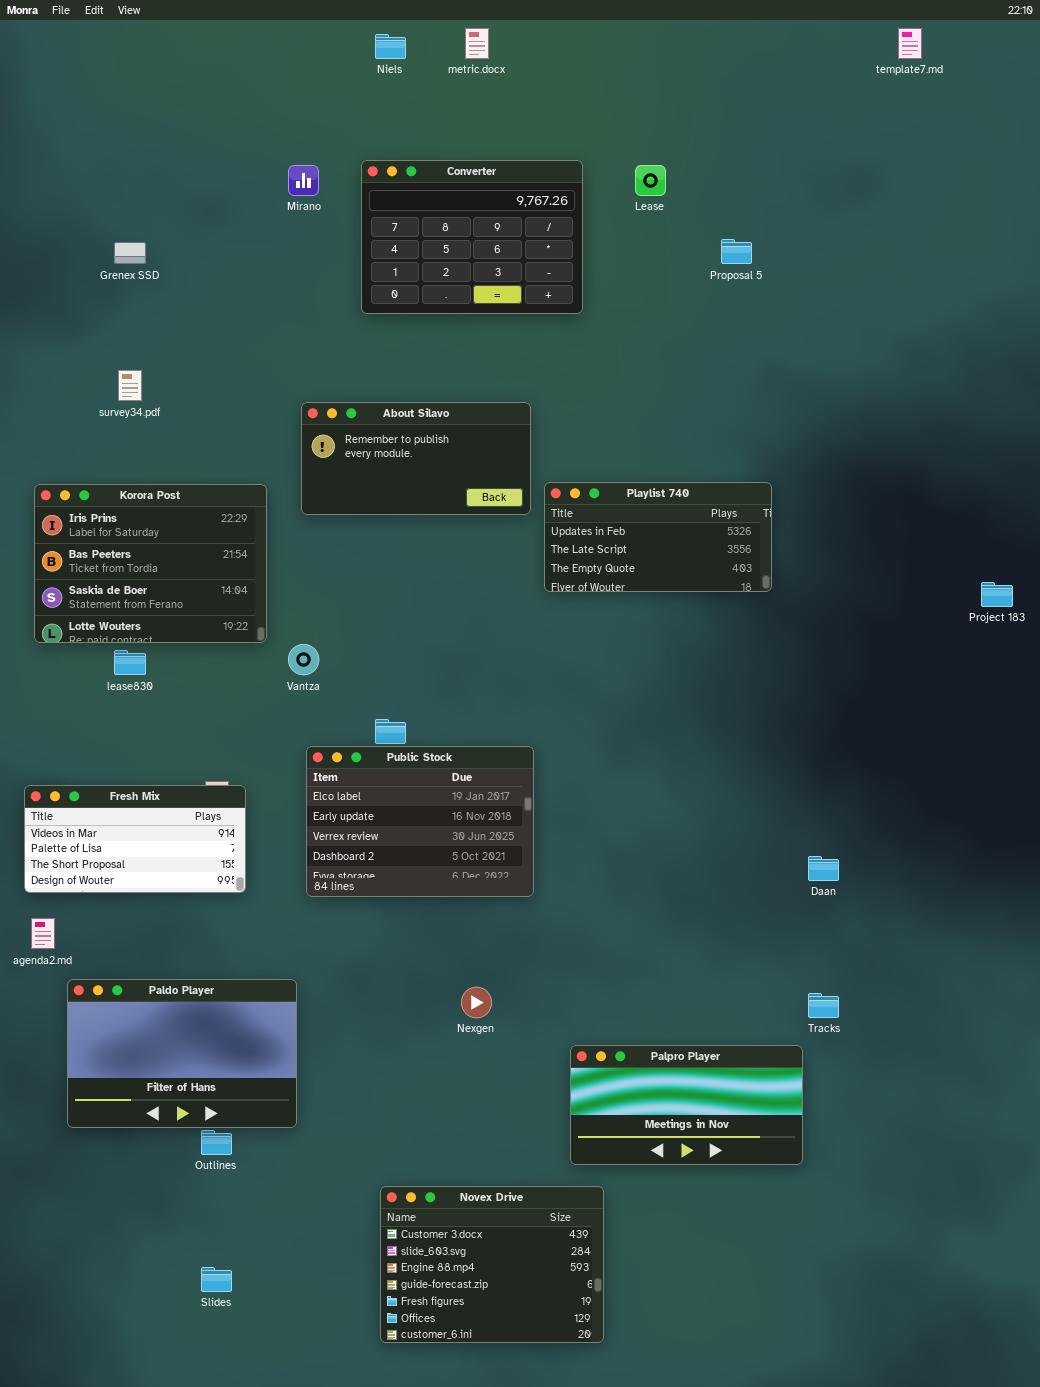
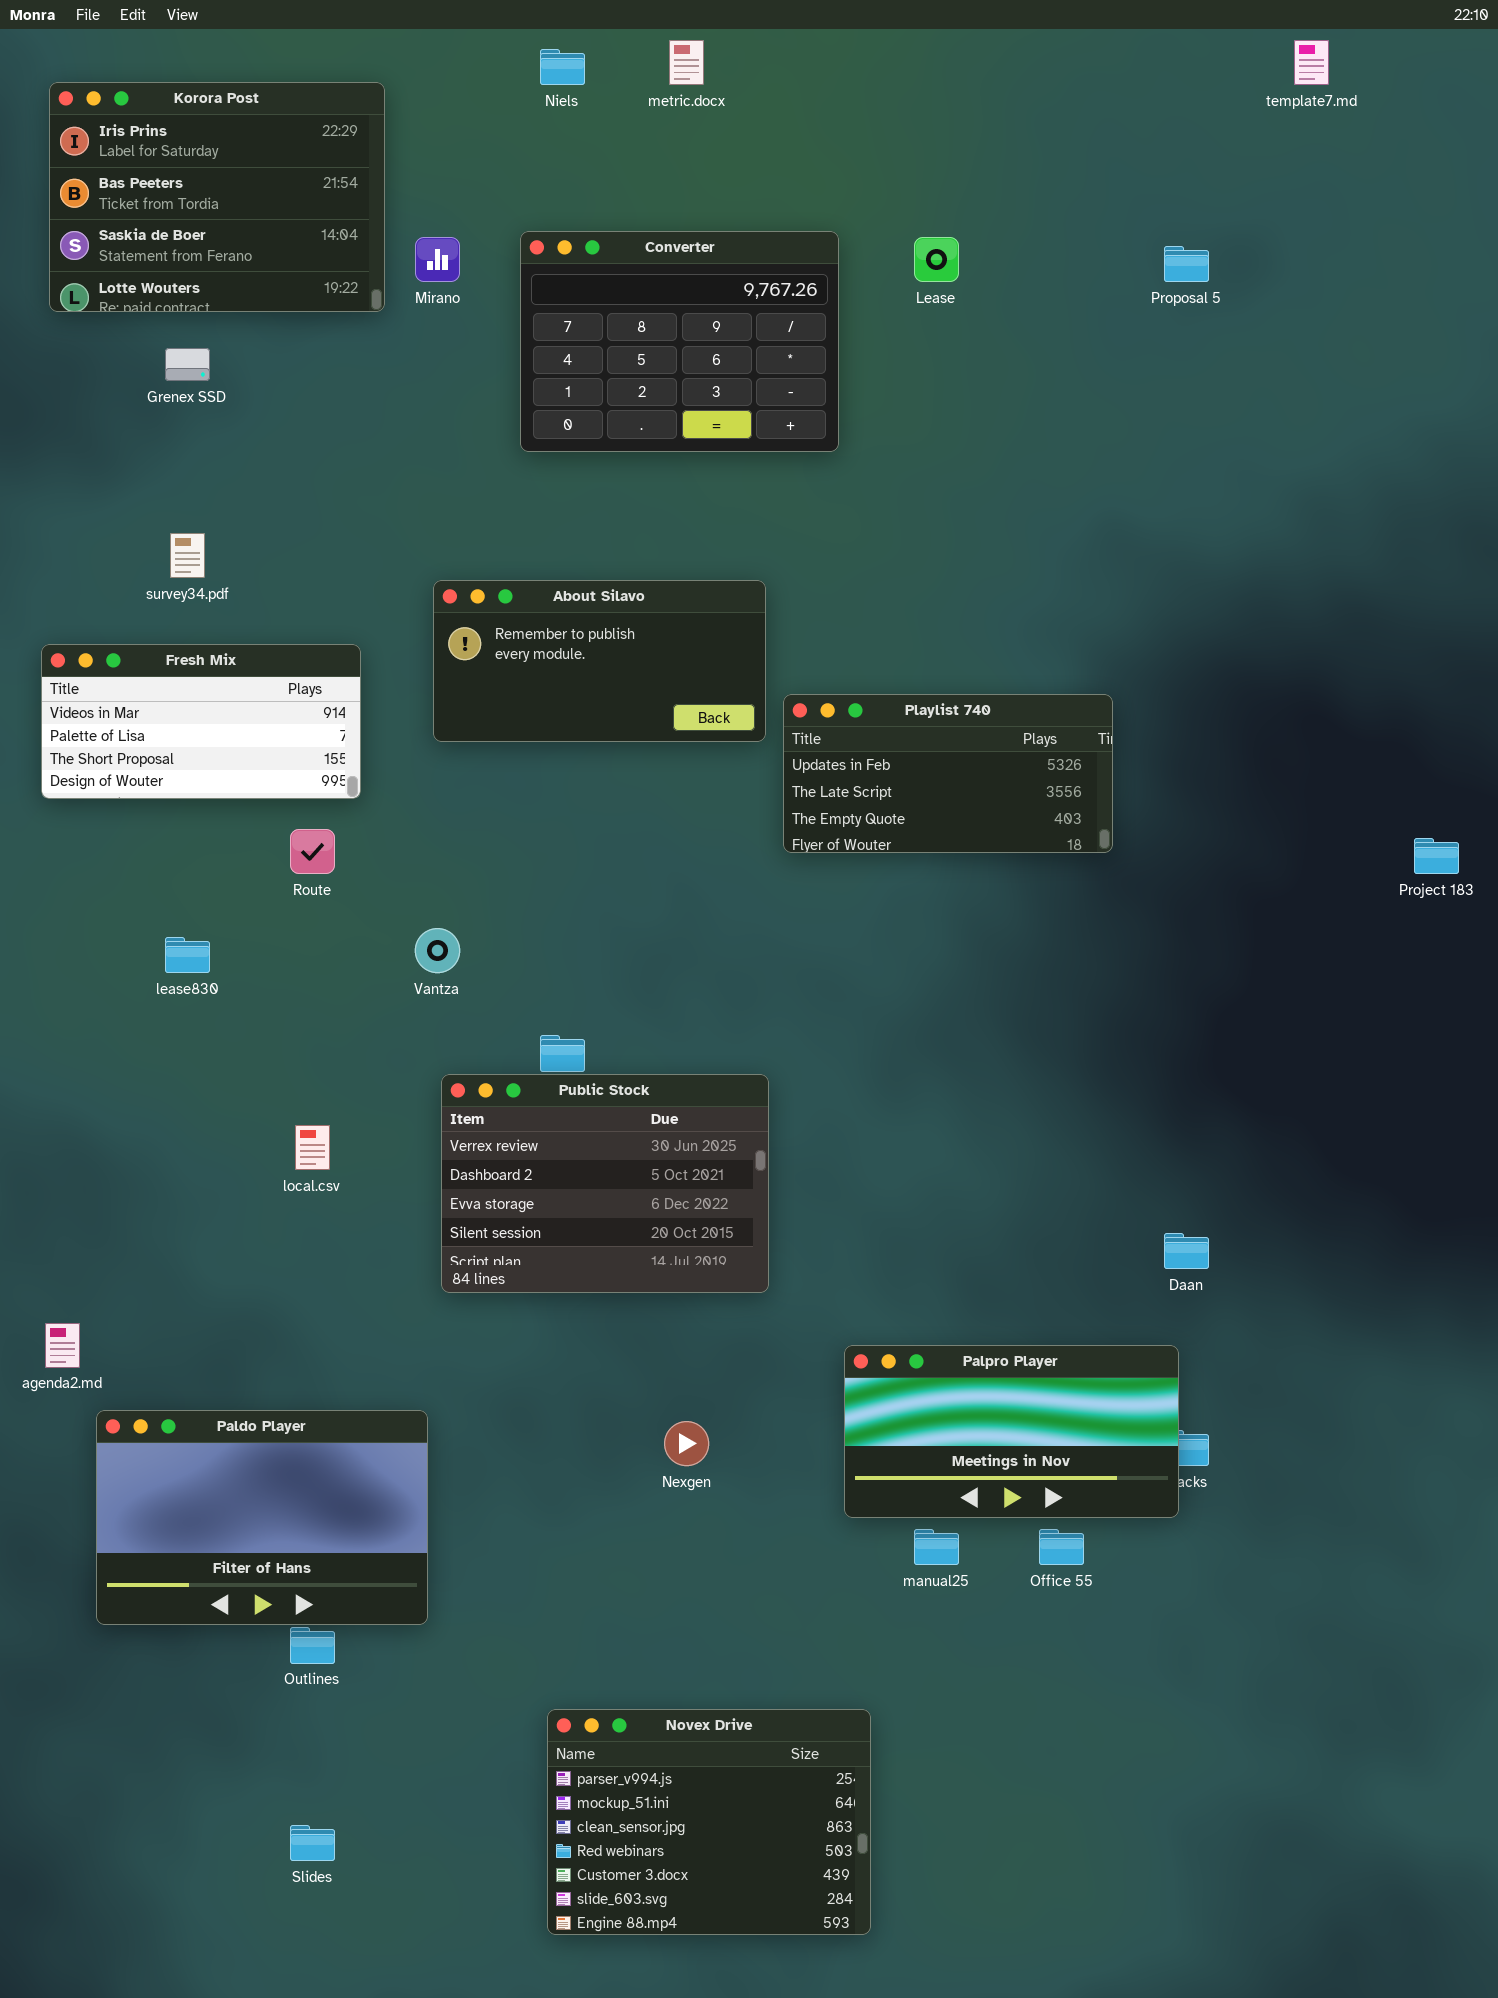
Proposal 5: [721,239,752,264] -> [1164,246,1209,282], moved
Korora Post: [34,484,267,643] -> [49,82,385,312], moved
Public Stock: [306,746,534,897] -> [441,1074,769,1293], scrolled down 2 rows
Fresh Mix: [24,785,246,893] -> [41,644,361,799], moved
Palpro Player: [570,1045,803,1165] -> [844,1345,1179,1518], moved
Novex Drive: [380,1186,604,1343] -> [547,1709,871,1935], scrolled up 4 rows

